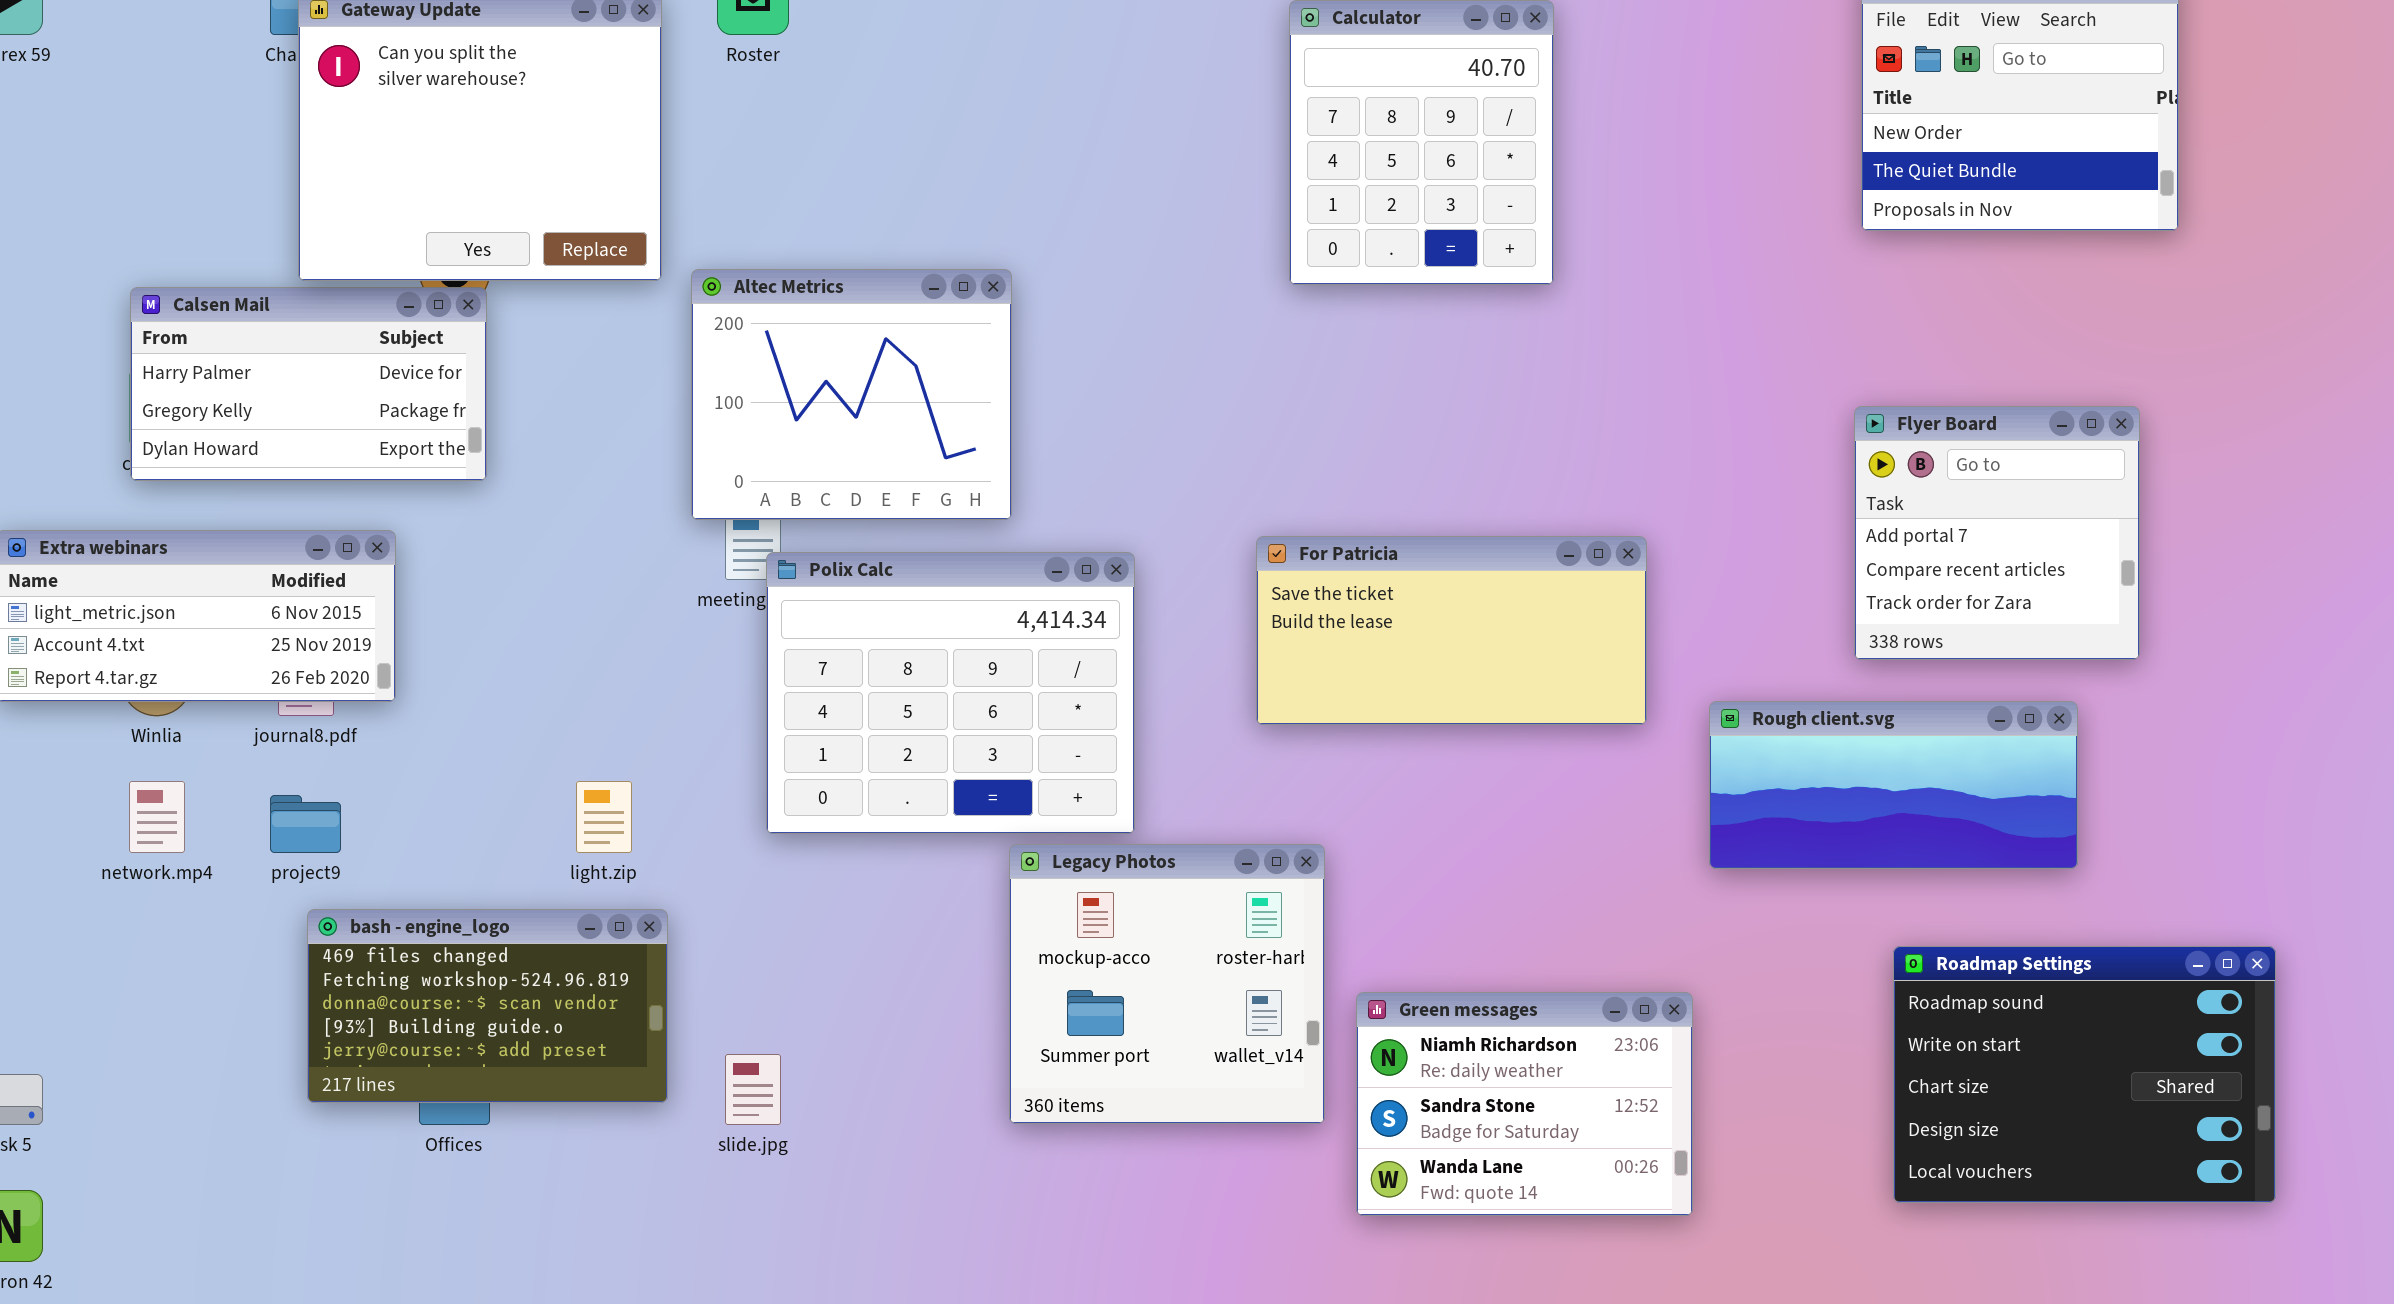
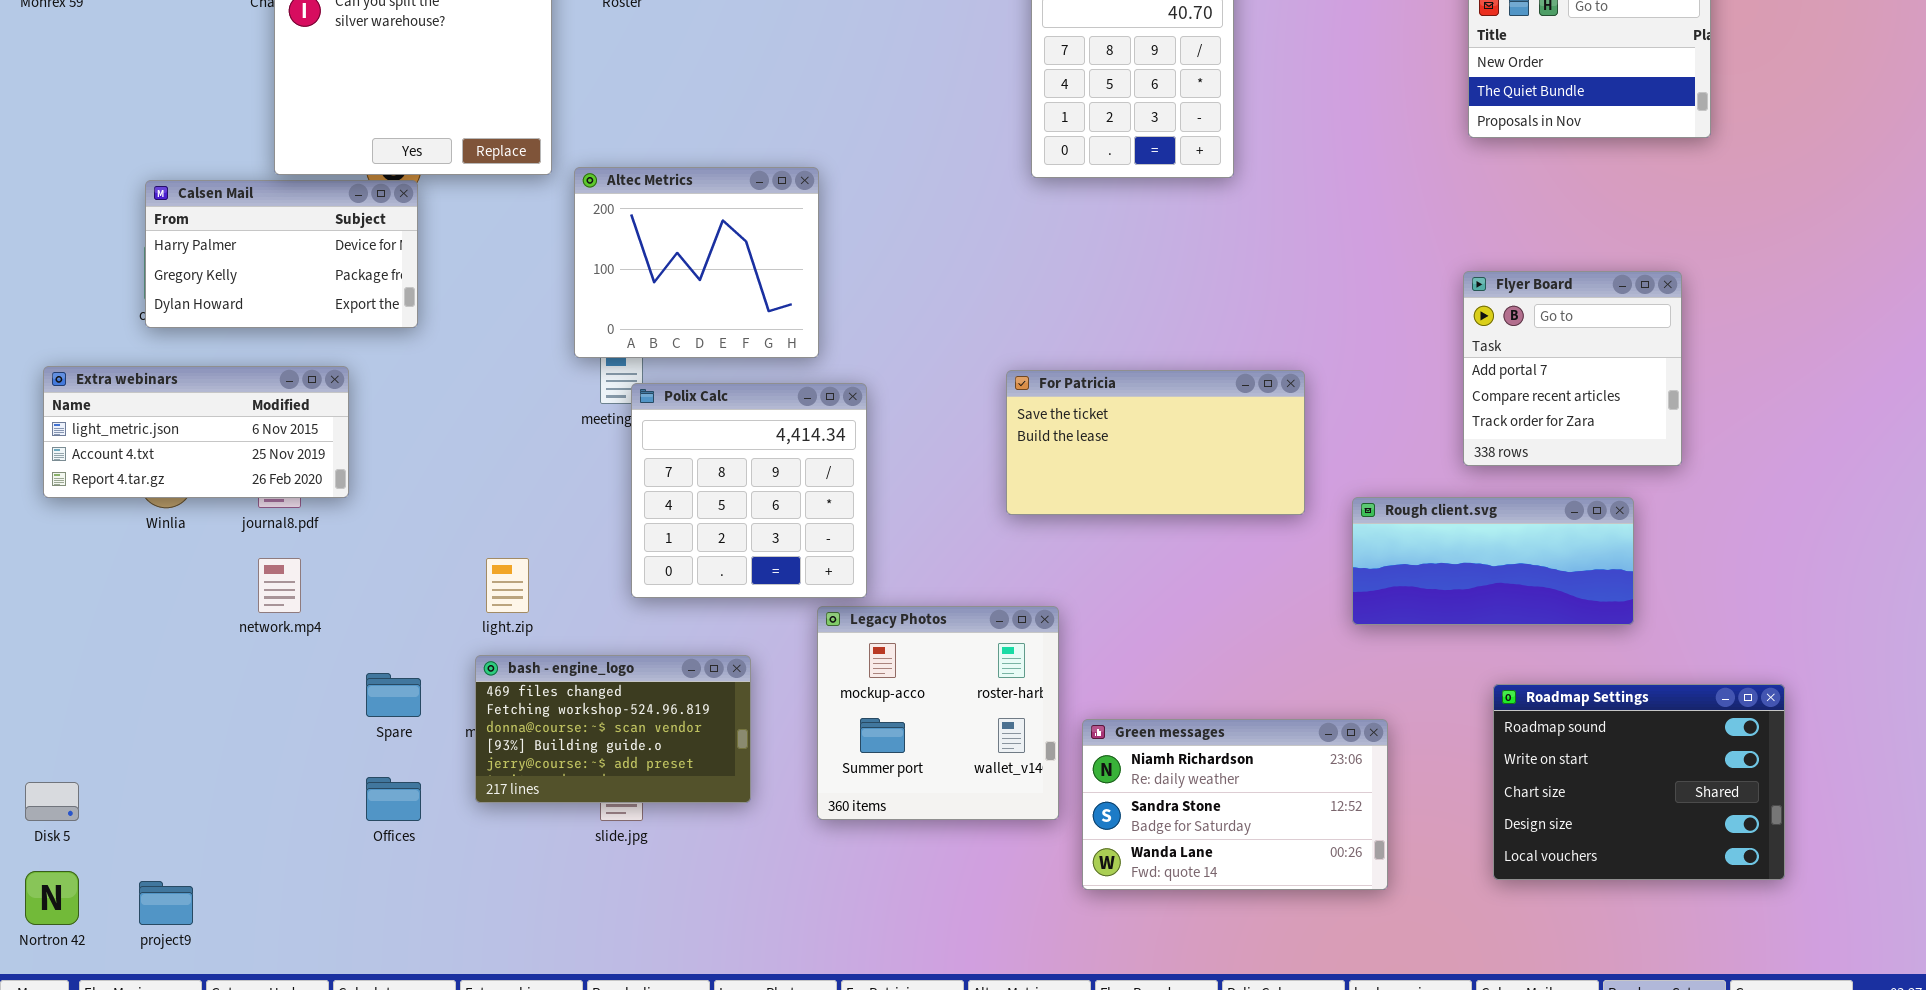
Polix Calc: [766,552,1135,834] -> [631,383,867,598], resized
network.mp4: [129,781,185,853] -> [258,558,301,613], moved
project9: [270,795,341,853] -> [139,881,193,925], moved
bash - engine_logo: [307,909,668,1103] -> [475,655,751,803], moved
Green messages: [1356,992,1693,1216] -> [1082,719,1388,890], resized

